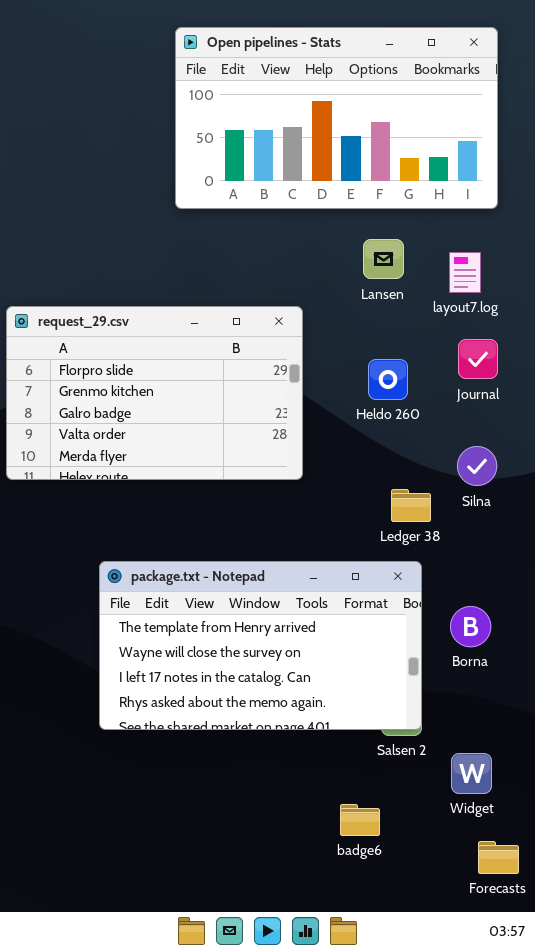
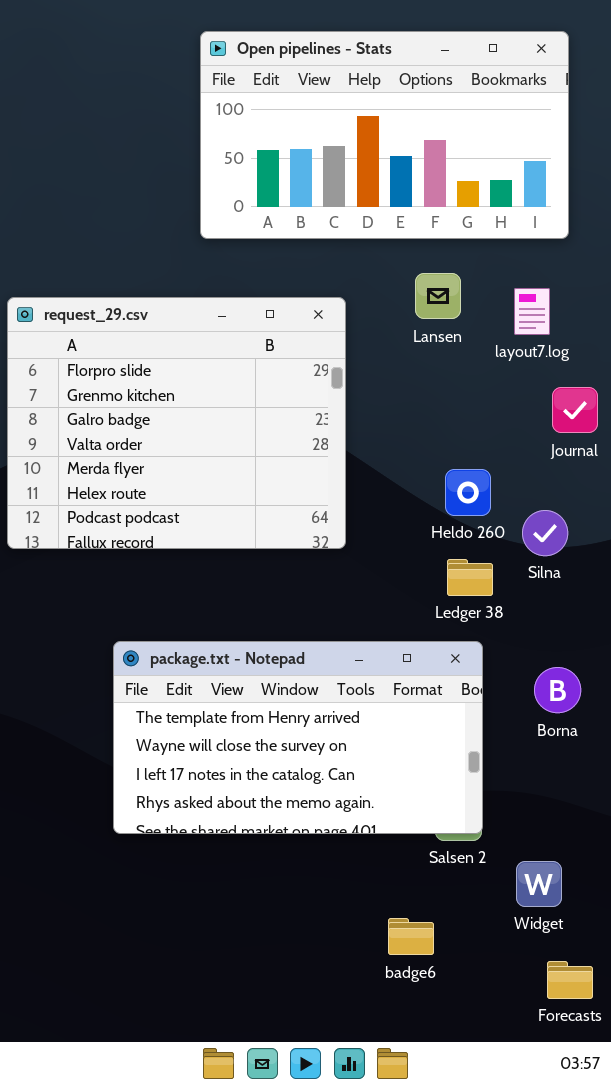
request_29.csv: [6,306,303,480] -> [7,297,346,549], resized
Journal: [458,339,498,379] -> [552,387,598,433], moved
Heldo 260: [368,359,408,400] -> [445,469,491,516], moved
Borna: [450,606,491,647] -> [534,667,581,713], moved

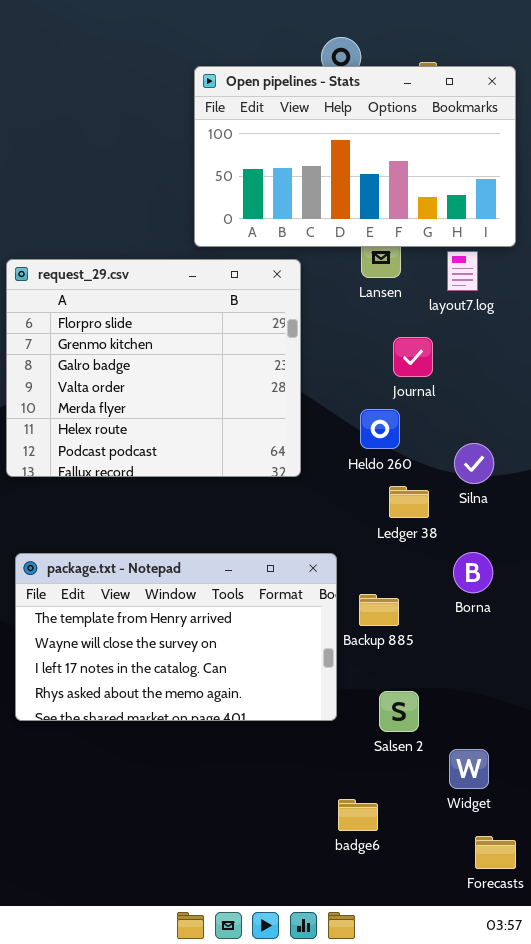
Open pipelines - Stats: [200,31,569,239] -> [194,66,516,247], moved
Journal: [552,387,598,433] -> [393,337,433,377], moved
Heldo 260: [445,469,491,516] -> [360,409,400,449], moved
package.txt - Notepad: [113,641,483,834] -> [15,553,337,721], moved
Borna: [534,667,581,713] -> [453,552,493,593], moved

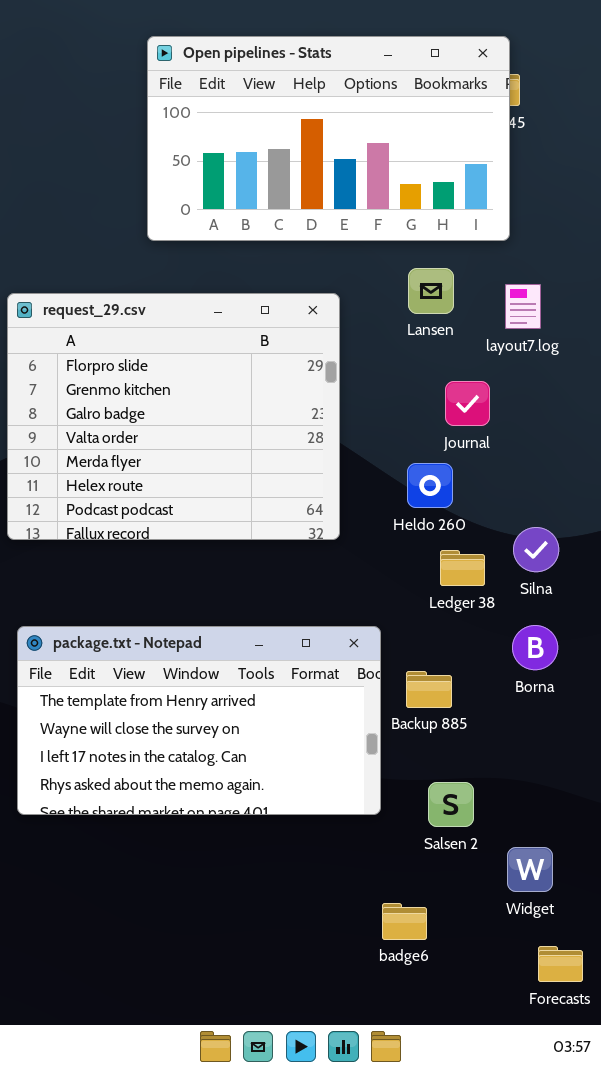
Open pipelines - Stats: [194,66,516,247] -> [147,36,510,241], moved
Silna: [454,443,494,484] -> [513,527,559,572], moved

